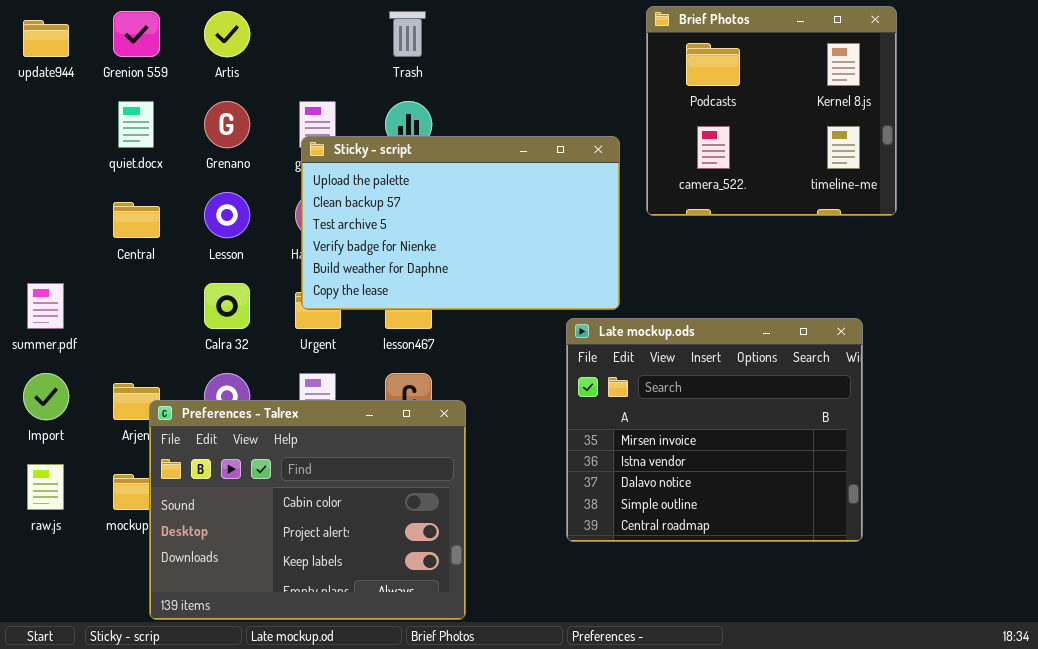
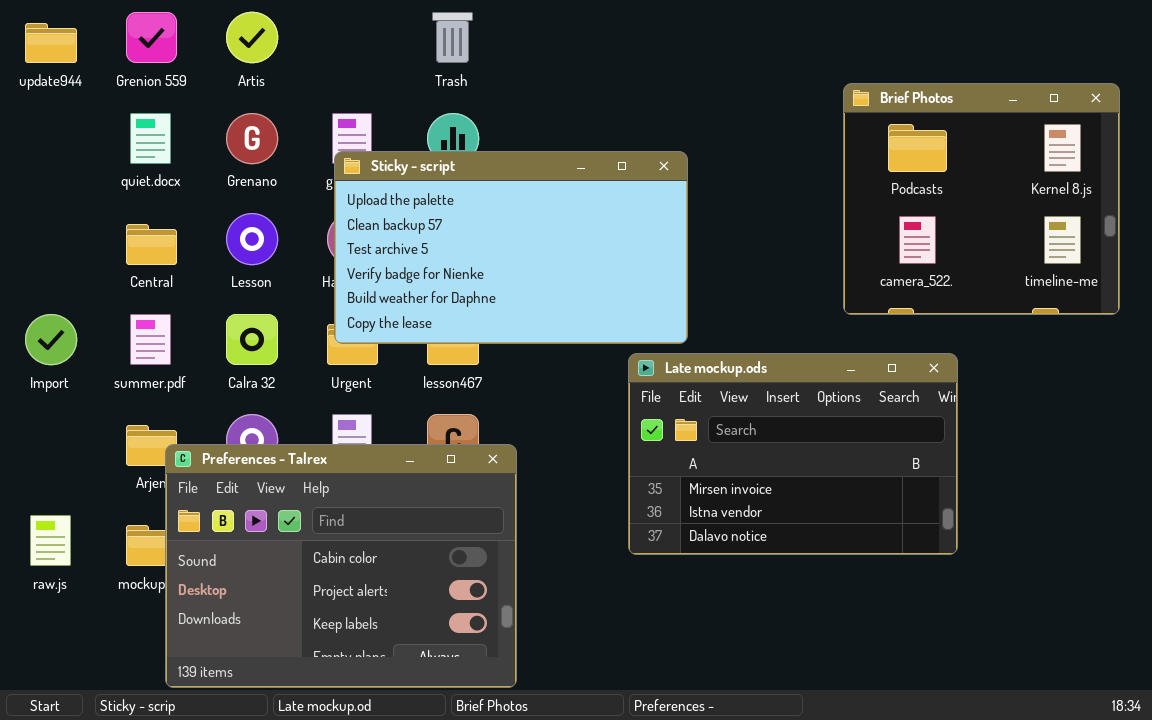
Brief Photos: [646,6,897,216] -> [843,83,1120,315], moved
summer.pdf: [27,283,64,329] -> [130,314,171,365], moved
Late mockup.ods: [566,318,863,542] -> [628,353,958,555], resized
Import: [23,373,69,420] -> [25,314,77,365], moved

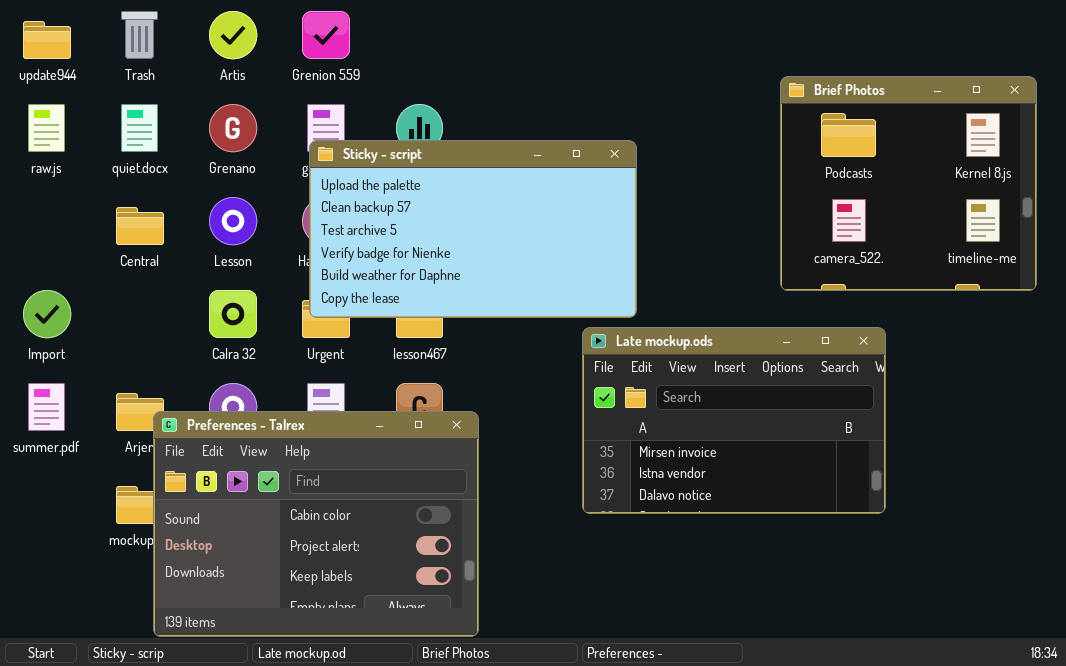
Grenion 559: [126,12,177,63] -> [302,11,350,59], moved
Trash: [432,12,473,63] -> [121,11,158,59], moved
summer.pdf: [130,314,171,365] -> [28,383,65,431], moved
raw.js: [30,515,71,566] -> [28,104,65,152], moved

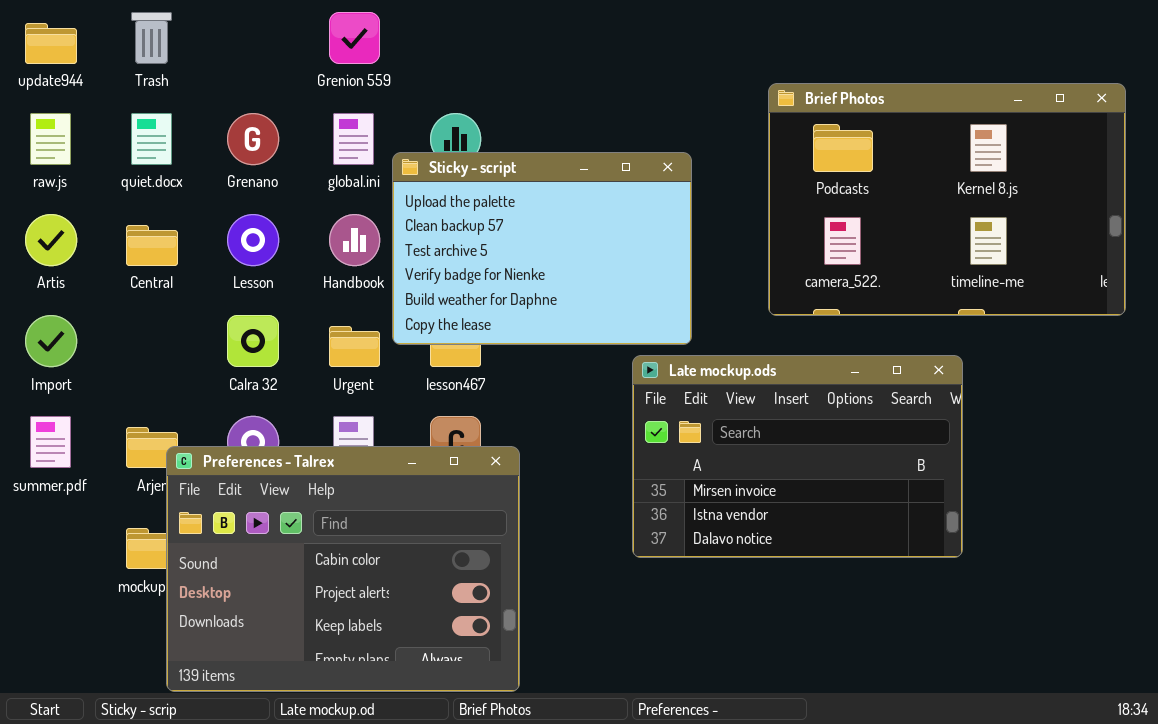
Artis: [209,11,257,59] -> [25,214,77,266], moved
Brief Photos: [780,76,1037,291] -> [768,83,1126,316], resized
Sticky - script: [309,140,637,318] -> [392,152,692,345], resized

